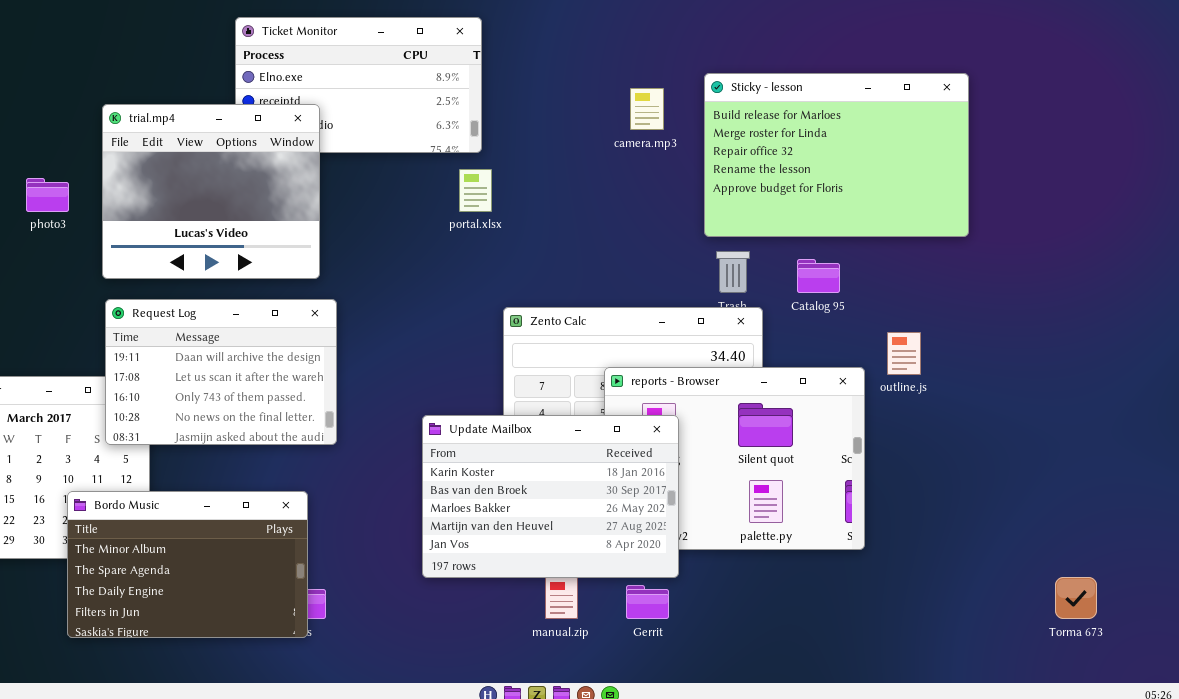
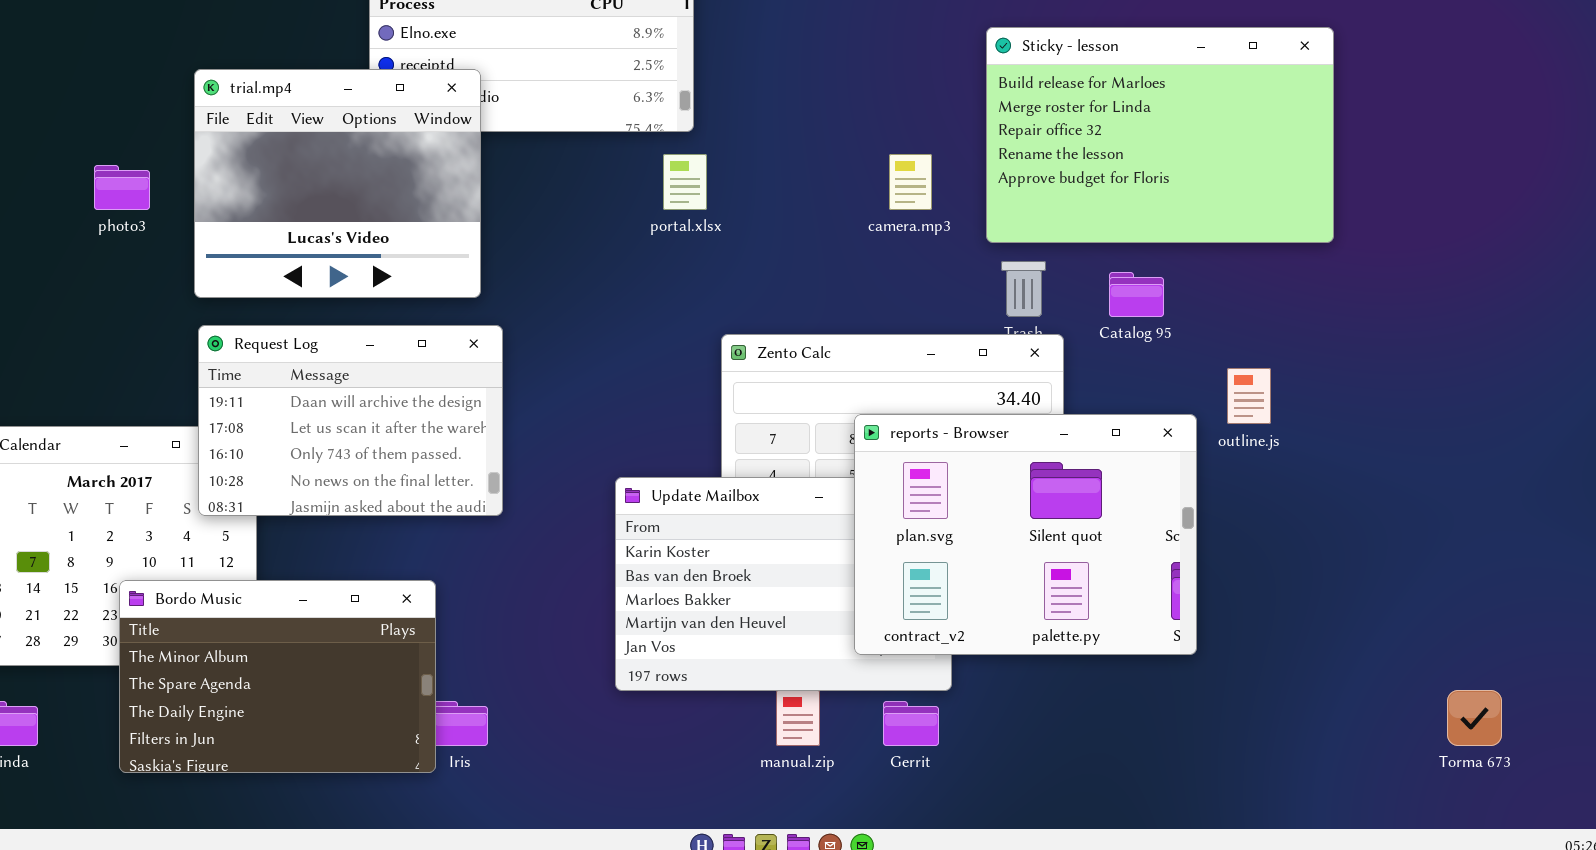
camera.mp3: [630,88,664,130] -> [889,154,932,210], moved
reports - Browser: [604,367,865,550] -> [854,414,1197,655], raised
Bordo Music: [67,491,308,638] -> [119,580,436,773], moved

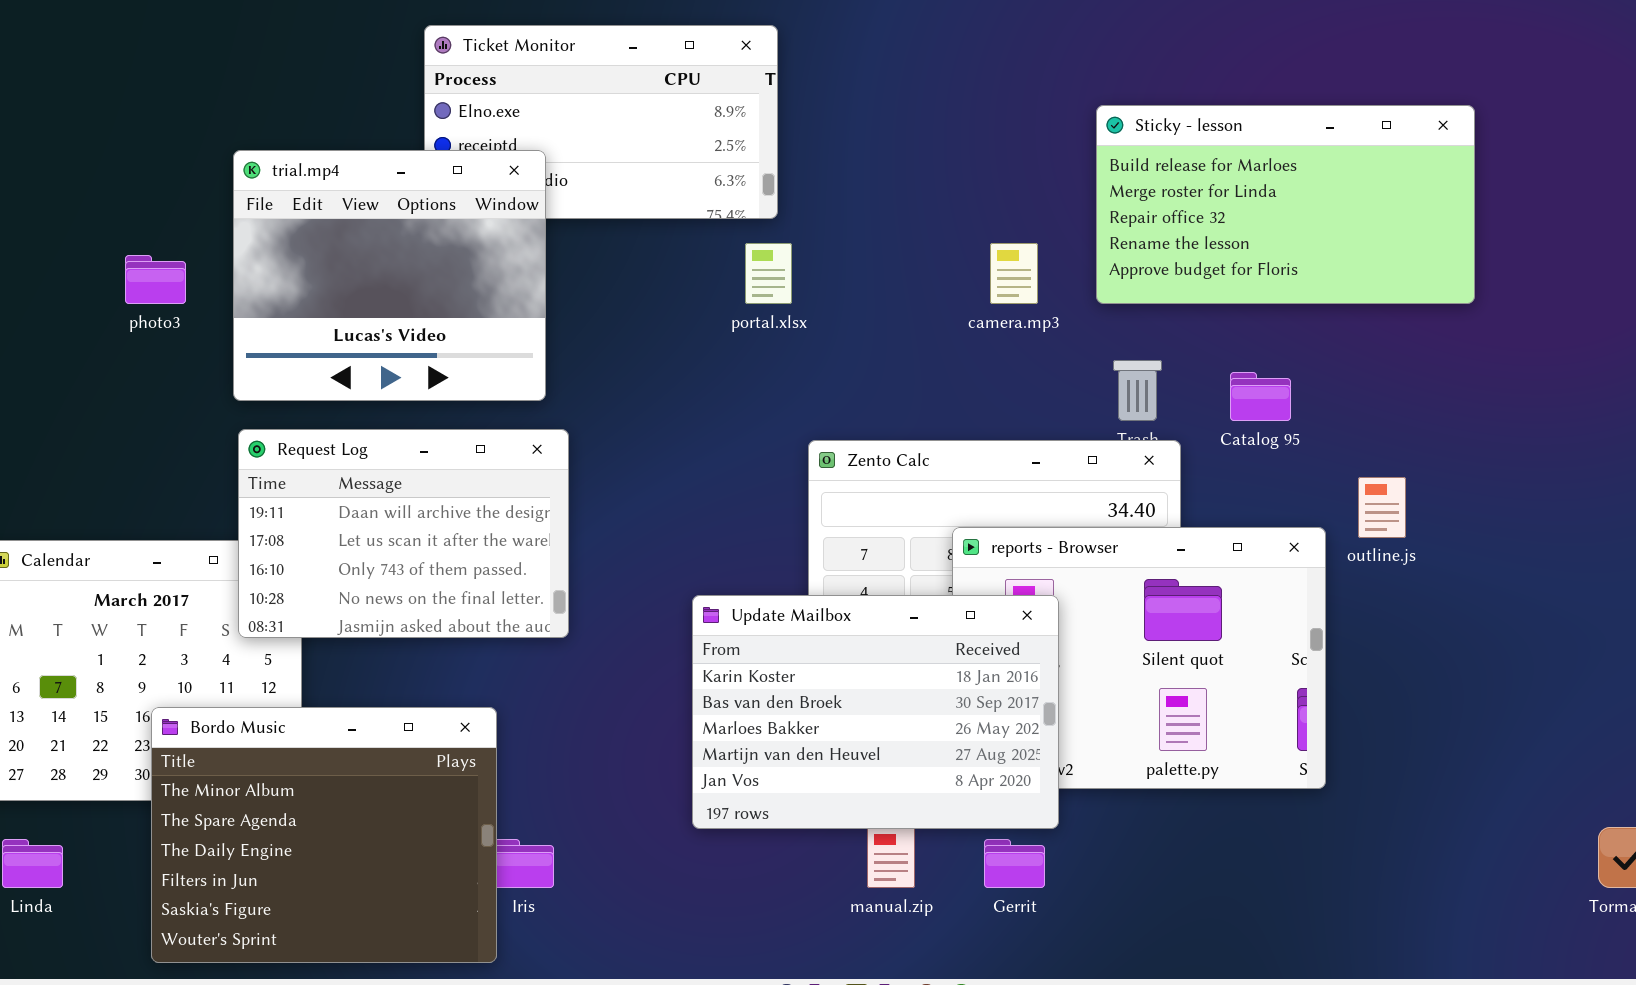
Sticky - lesson: [986,27,1334,243] -> [1096,105,1475,304], resized
Update Mailbox: [615,477,952,691] -> [692,595,1059,829], raised
Bordo Music: [119,580,436,773] -> [151,707,497,963], resized

